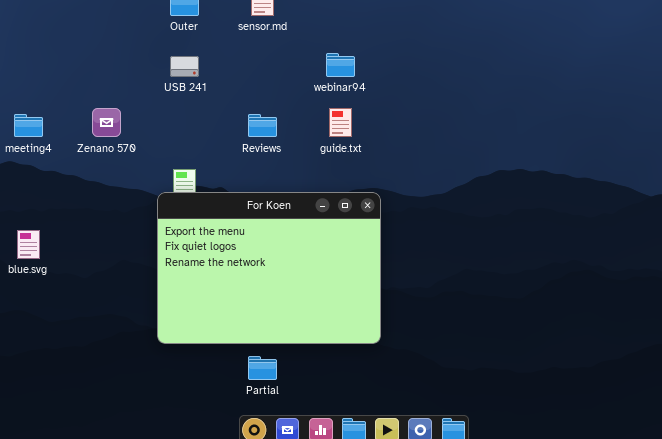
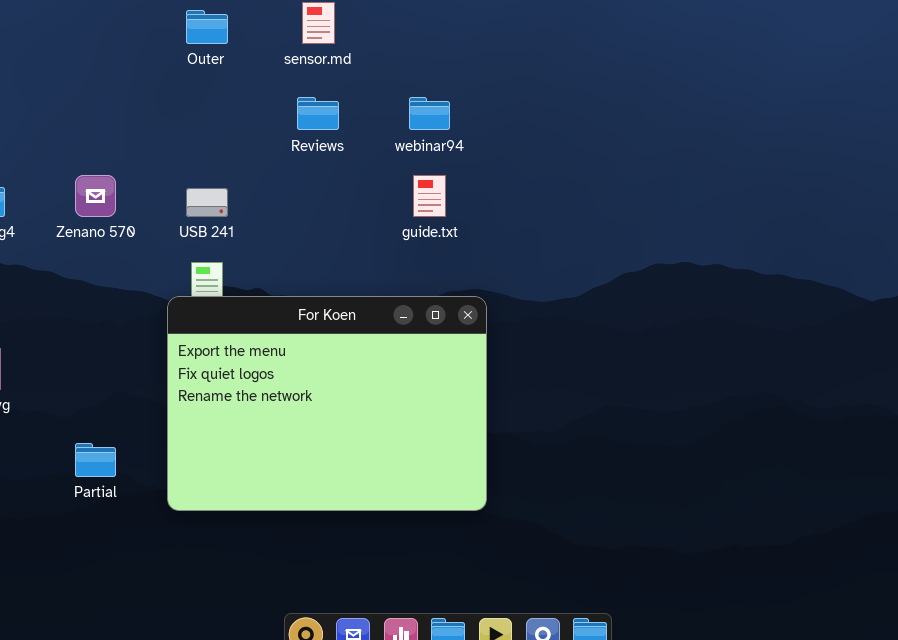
USB 241: [170,56,199,77] -> [186,188,228,217], moved
Reviews: [248,114,277,137] -> [297,97,339,130], moved
Partial: [248,356,277,380] -> [75,443,116,477], moved

